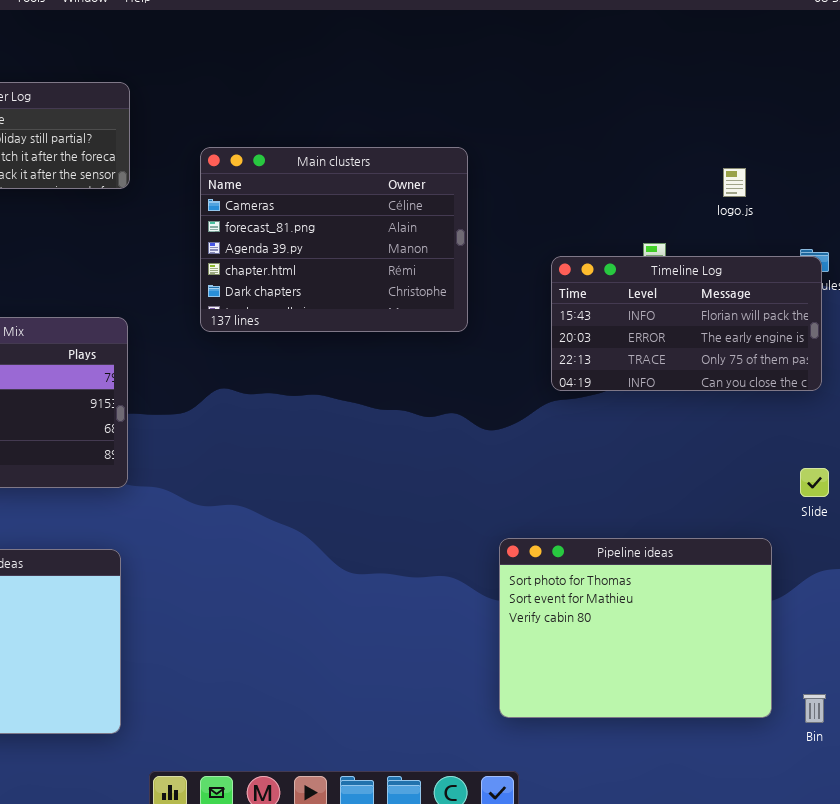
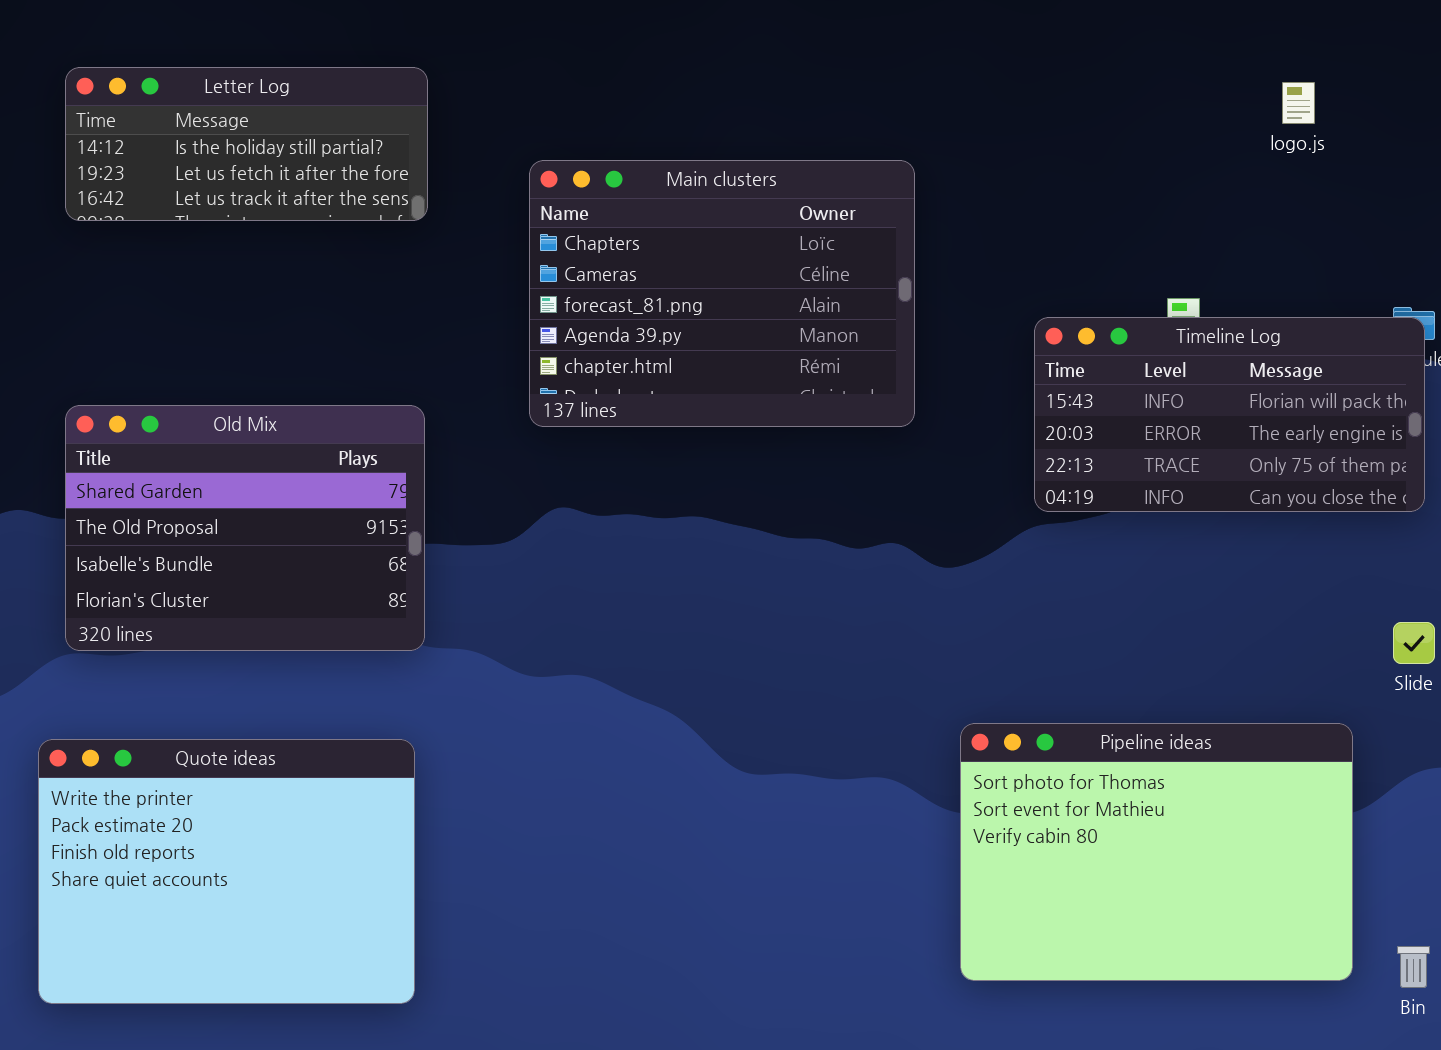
Main clusters: [200,147,468,332] -> [529,160,915,427], scrolled up 1 row
logo.js: [723,168,746,197] -> [1282,82,1315,124], moved

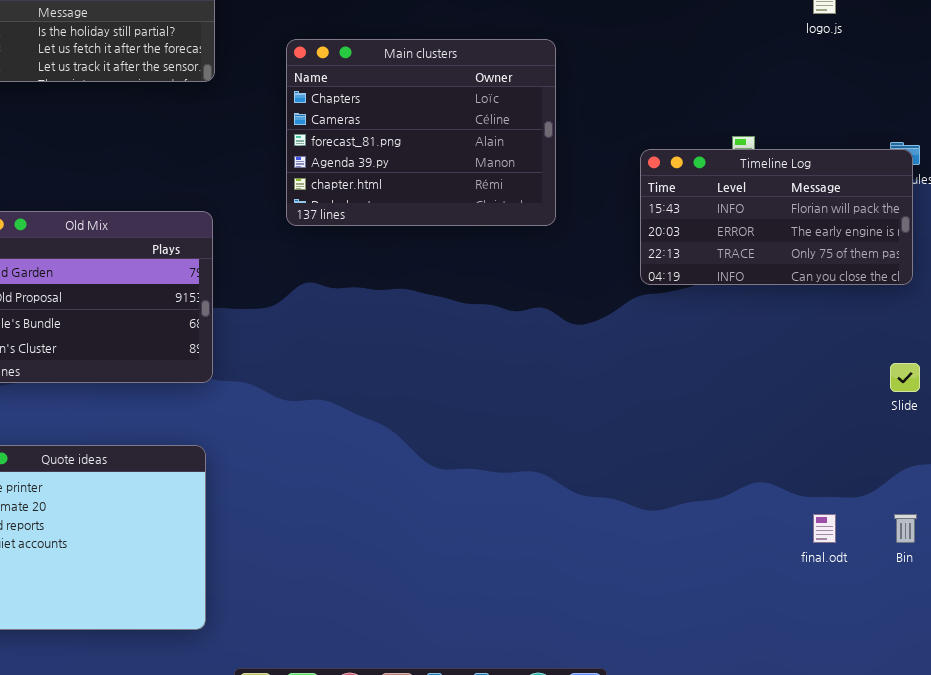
Pipeline ideas: [960,723,1353,981] -> none, closed
Bin: [1397,946,1430,988] -> [894,514,917,543], moved

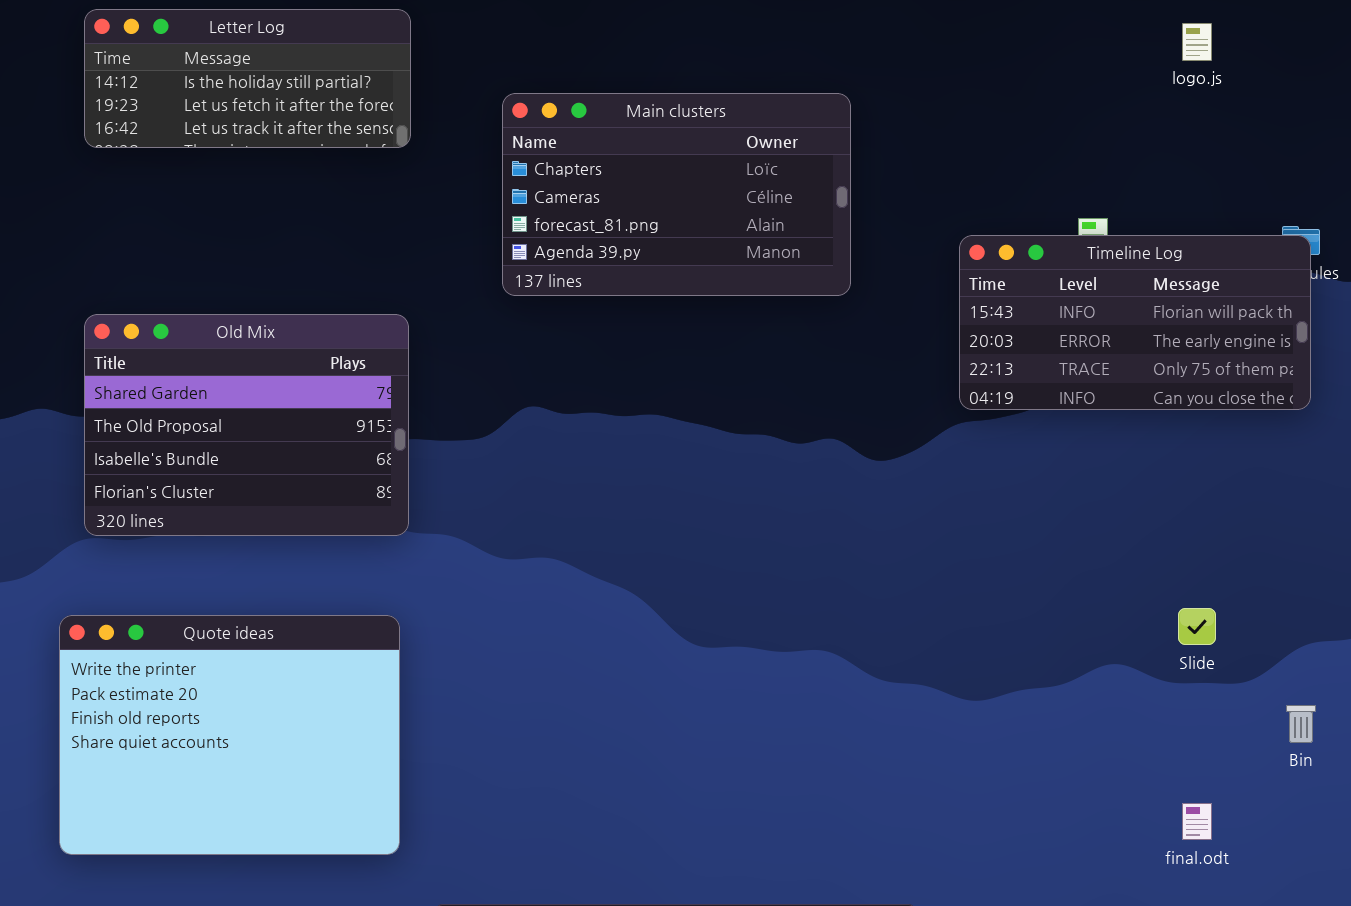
Main clusters: [286,39,556,226] -> [502,93,851,296], resized
Slide: [890,363,920,392] -> [1178,608,1216,645], moved
final.odt: [813,514,836,543] -> [1182,803,1212,840], moved

